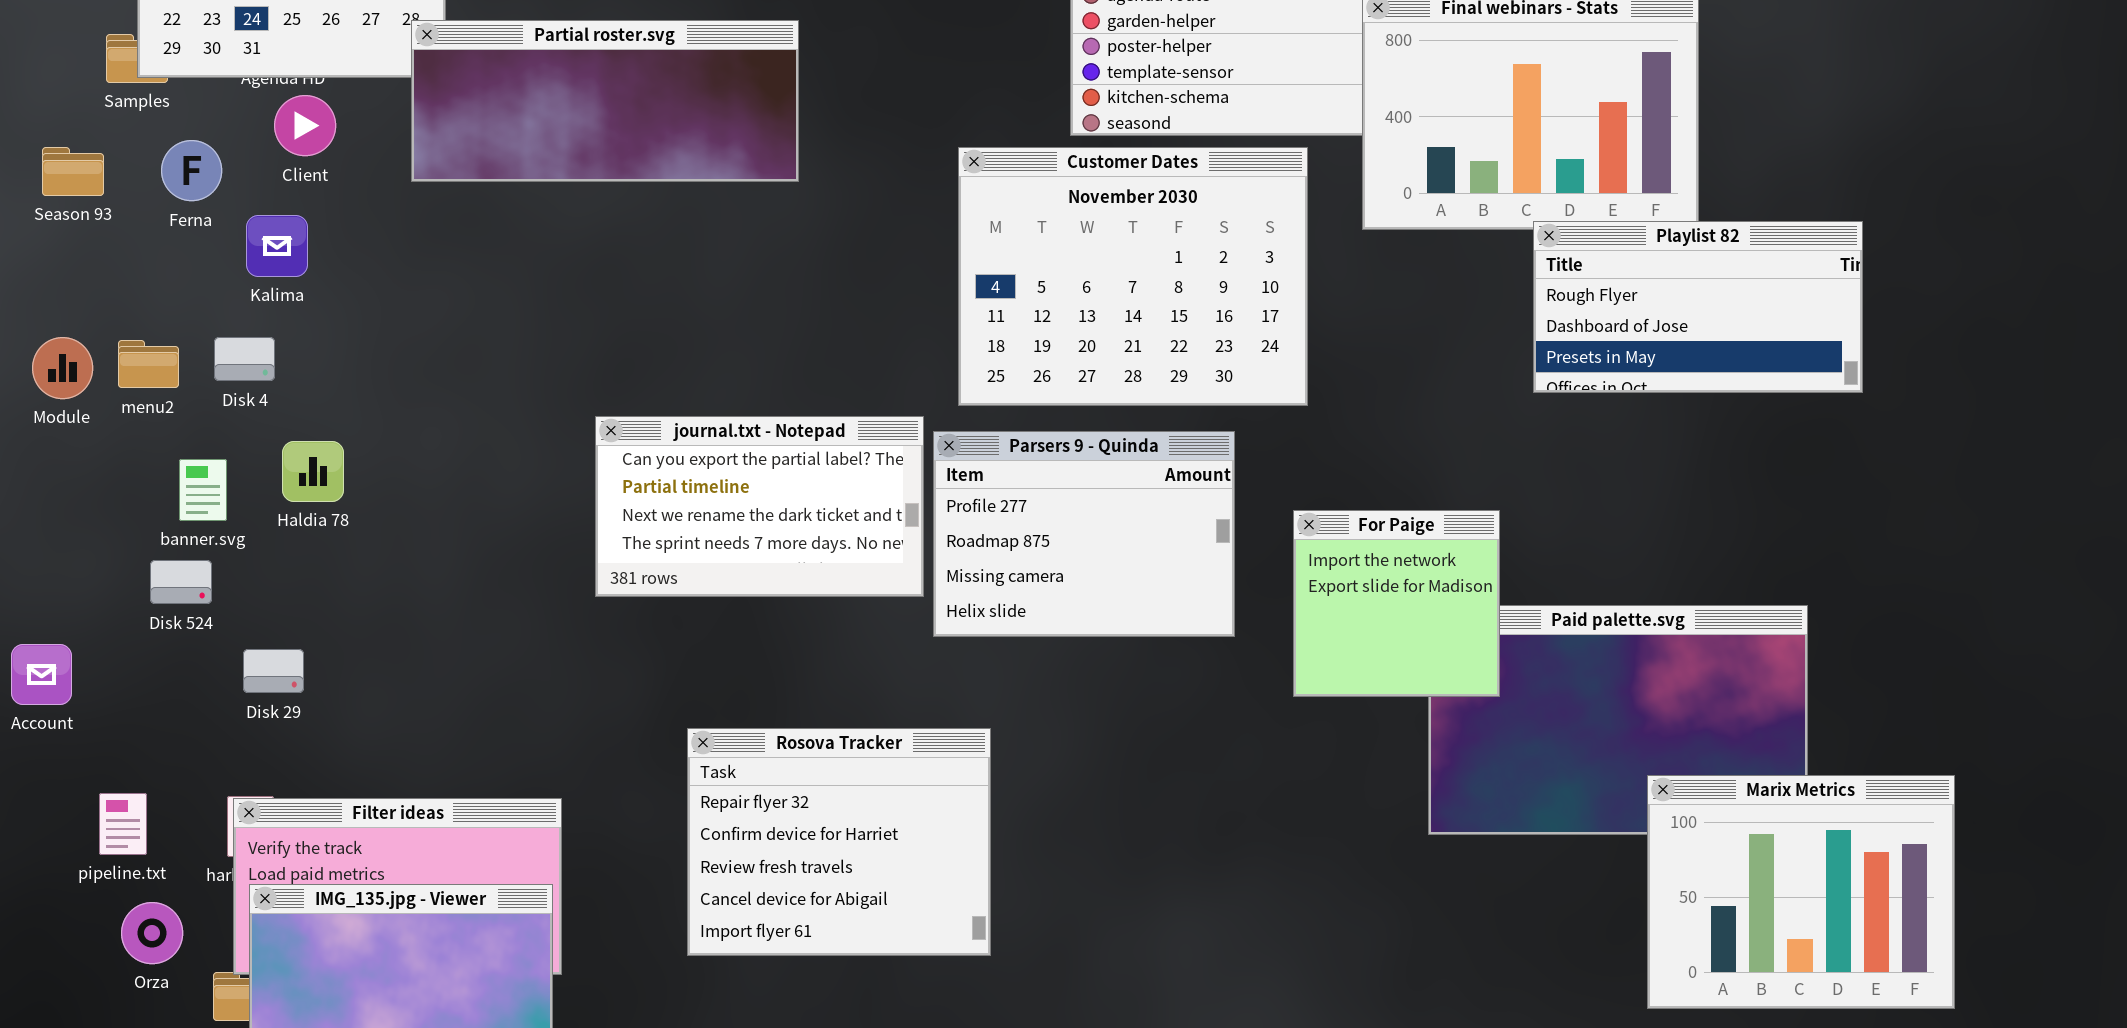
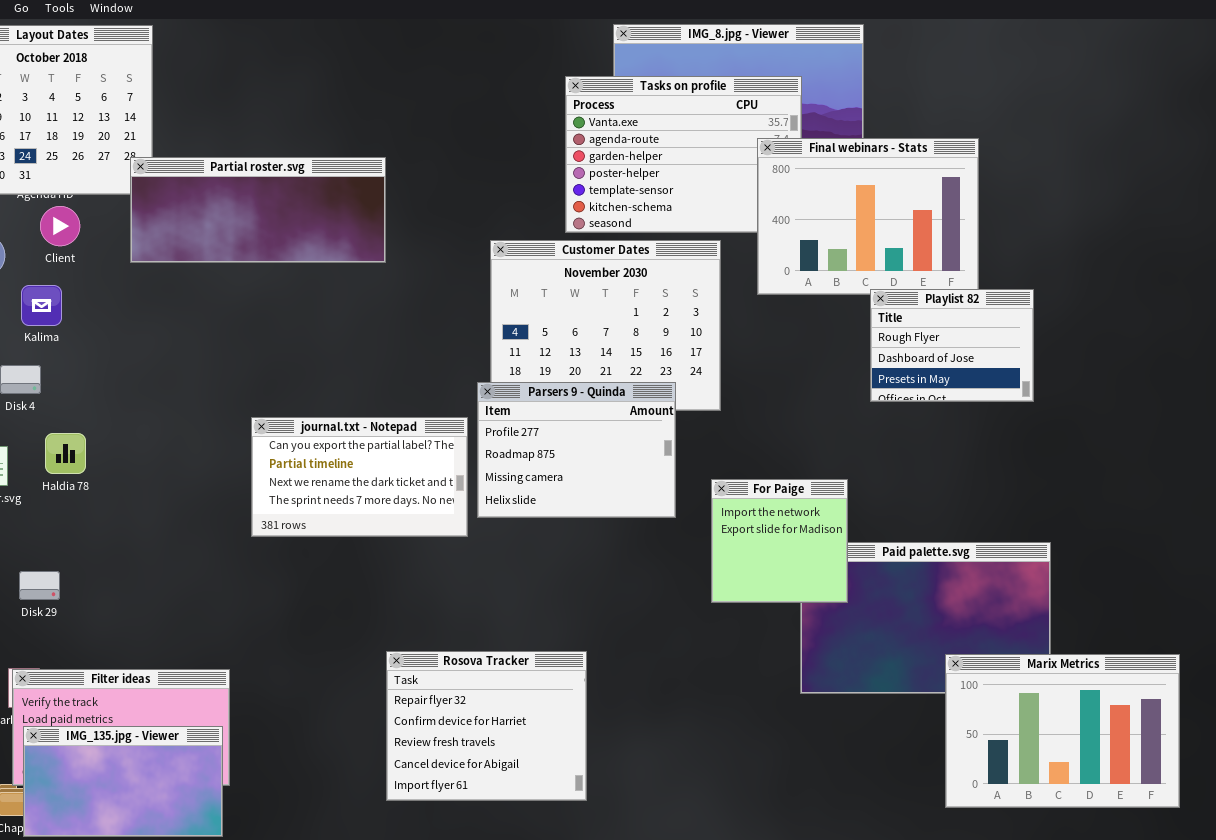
Playlist 82: [1533,221,1863,393] -> [870,289,1034,402], resized
Parsers 9 - Quinda: [933,431,1235,637] -> [477,382,676,518], moved
Rosova Tracker: [687,728,991,956] -> [386,651,587,801], moved
Marix Metrics: [1647,775,1955,1009] -> [945,654,1180,808], resized

